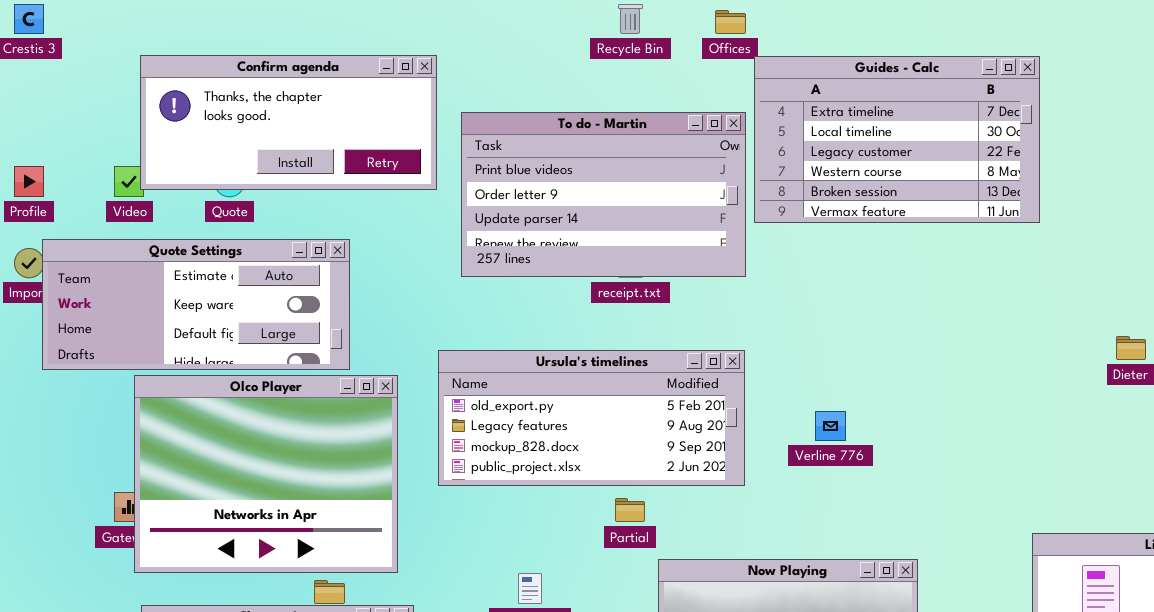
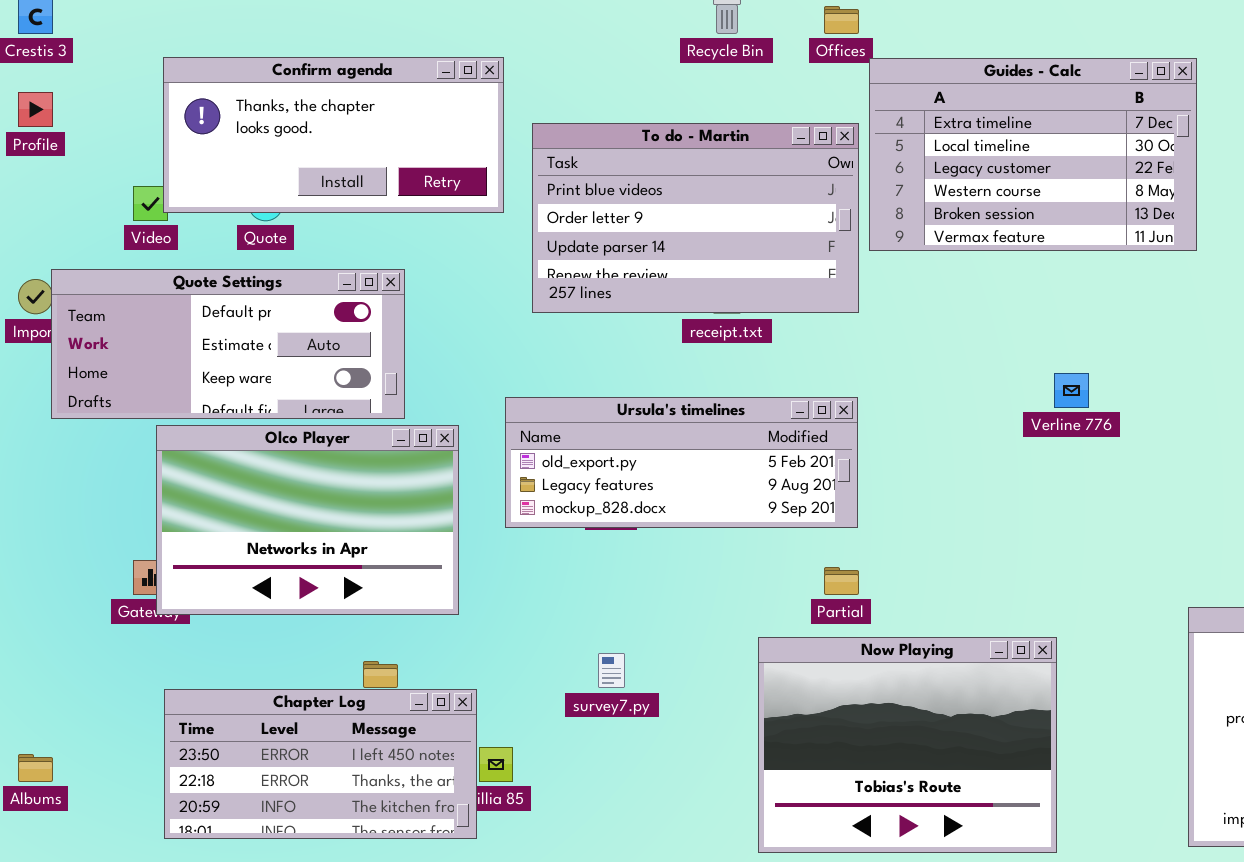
Profile: [14,166,44,197] -> [18,92,53,127], moved
Quote Settings: [42,239,350,370] -> [51,269,405,419], scrolled up 1 row
Ursula's timelines: [438,350,745,486] -> [505,397,858,528], resized
Olco Player: [134,375,398,573] -> [156,425,459,615], resized
Verline 776: [815,411,846,441] -> [1054,373,1089,408], moved
Partial: [615,498,645,522] -> [824,567,859,595], moved

